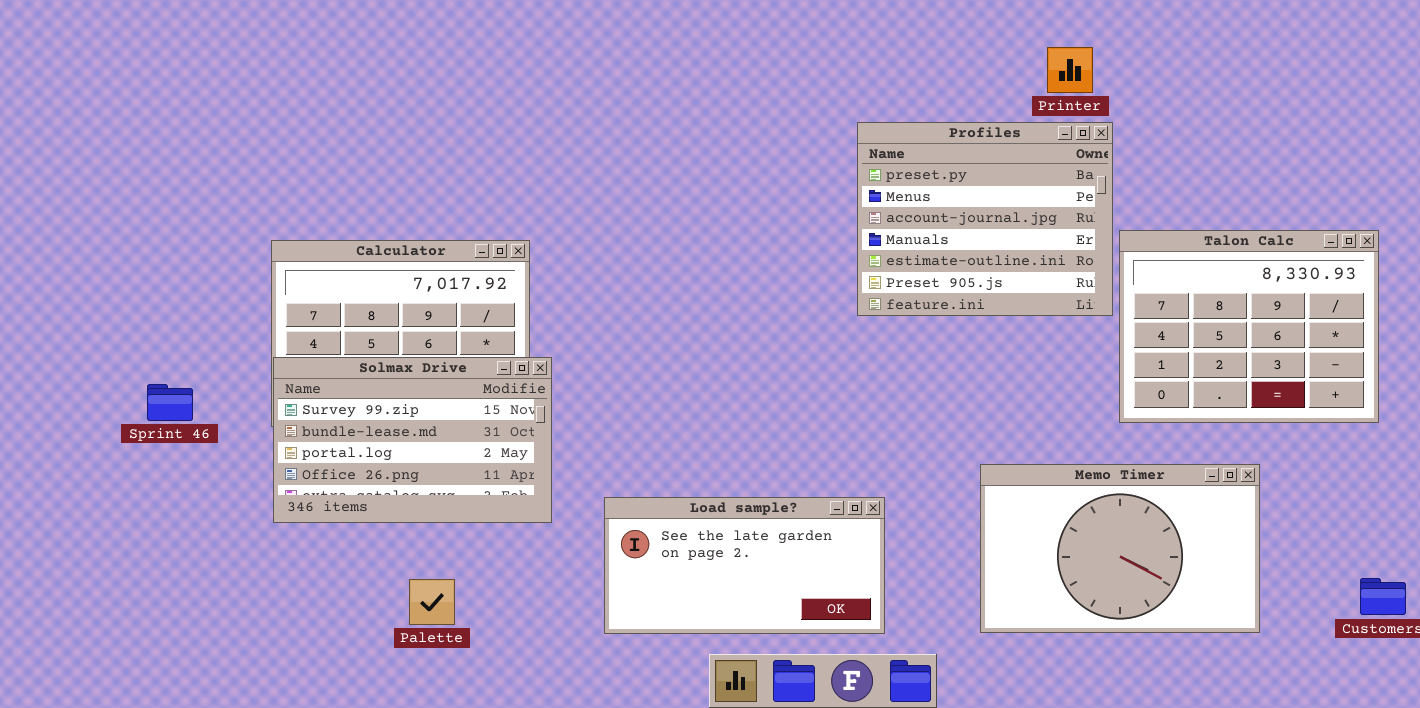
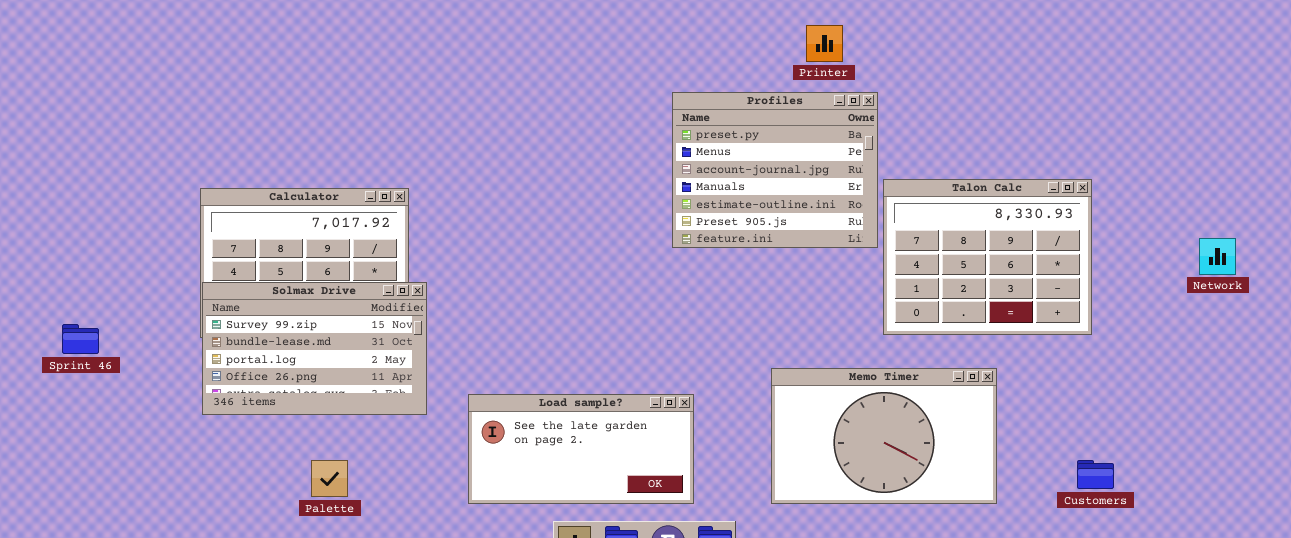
Printer: [1047,47,1093,93] -> [806,25,843,62], moved
Sprint 46: [147,384,193,421] -> [62,324,99,354], moved

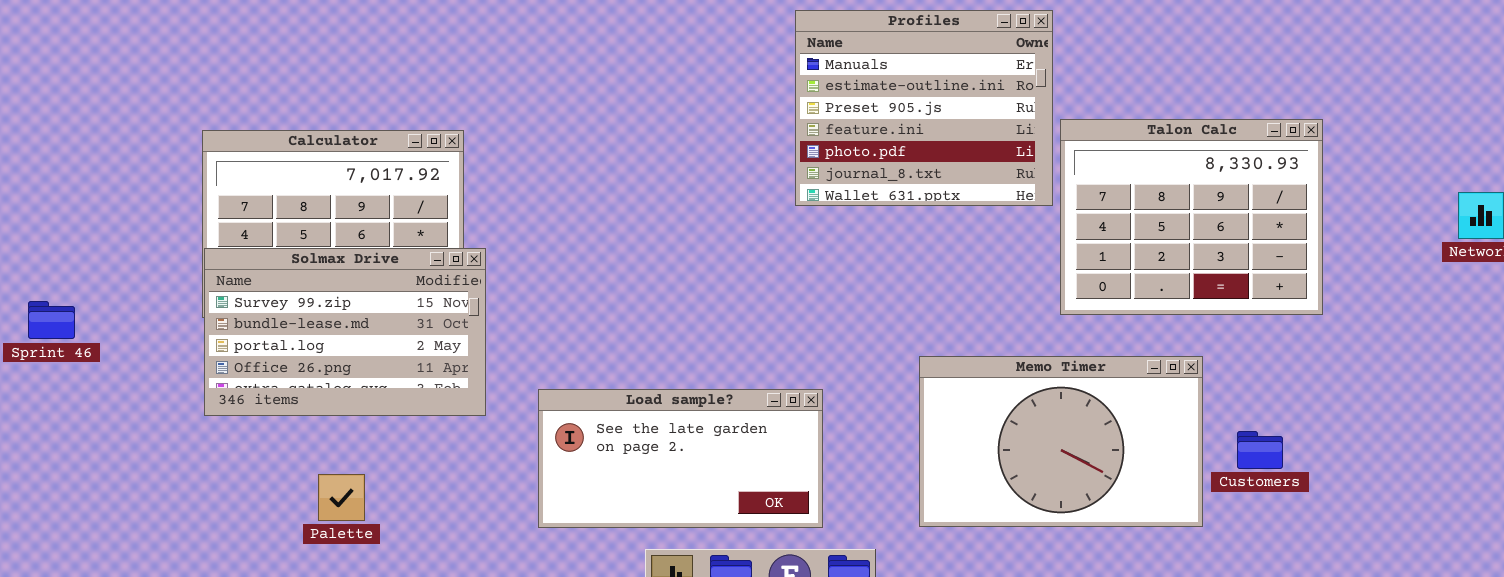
Profiles: [672,92,878,248] -> [795,10,1053,206], scrolled down 3 rows
Customers: [1077,460,1114,489] -> [1237,431,1283,469], moved
Palette: [311,460,348,497] -> [318,474,365,521], moved

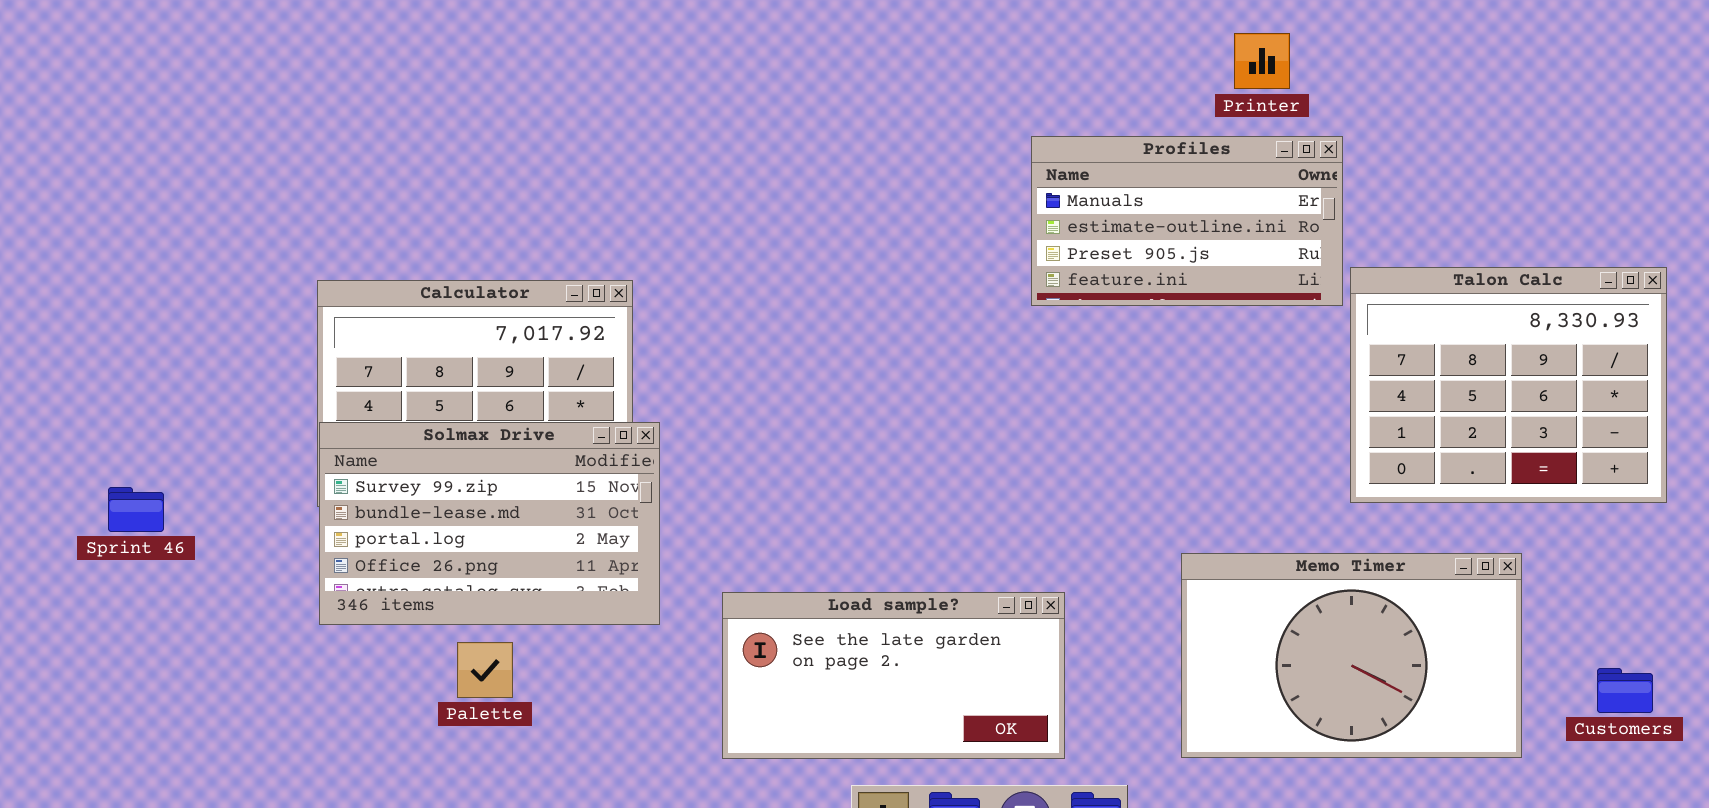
Profiles: [795,10,1053,206] -> [1031,136,1343,306], resized
Customers: [1237,431,1283,469] -> [1597,668,1653,713], moved
Palette: [318,474,365,521] -> [457,642,513,698], moved

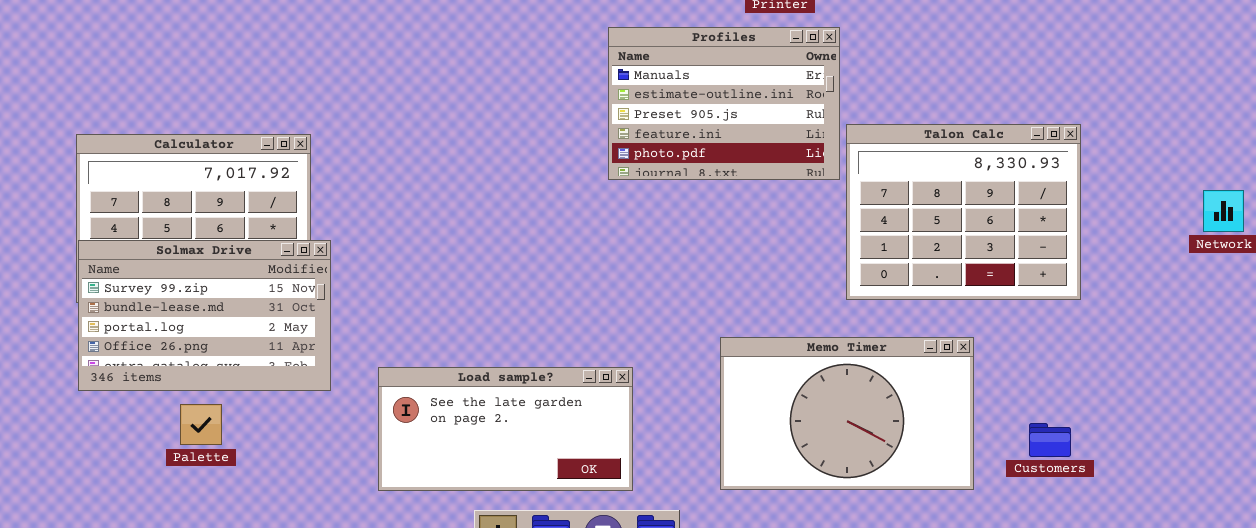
Profiles: [1031,136,1343,306] -> [608,27,840,180], resized

